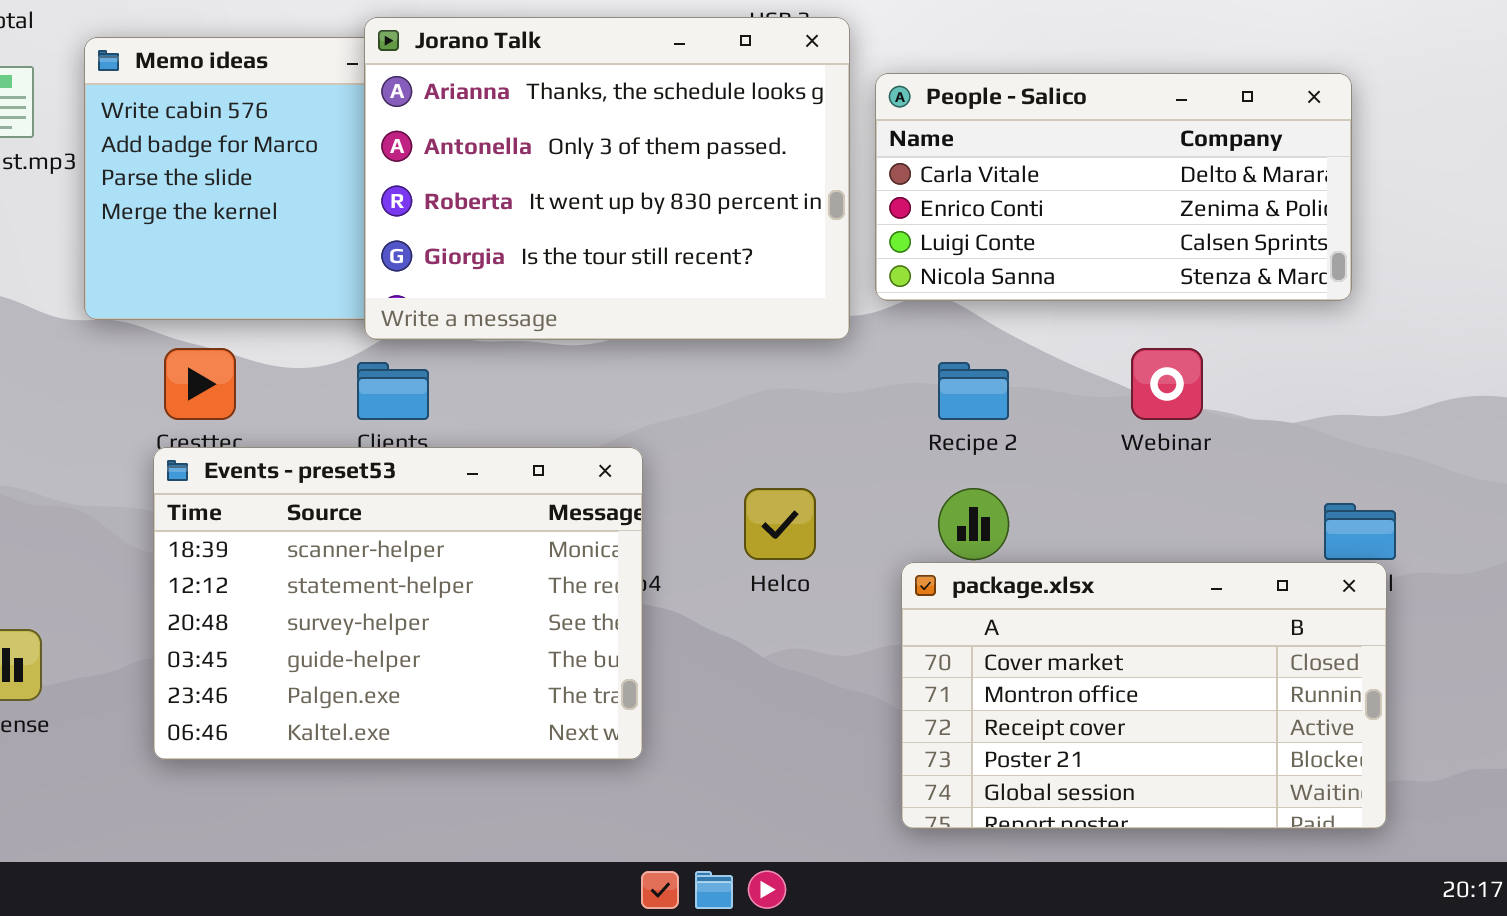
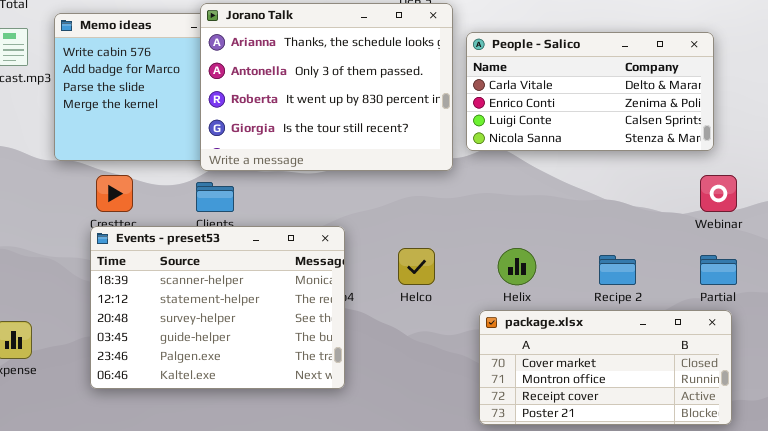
Webinar: [1131,348,1203,420] -> [700,175,737,212], moved
Recipe 2: [938,362,1009,420] -> [599,255,636,285], moved
package.xlsx: [901,562,1387,829] -> [479,310,732,425], resized

